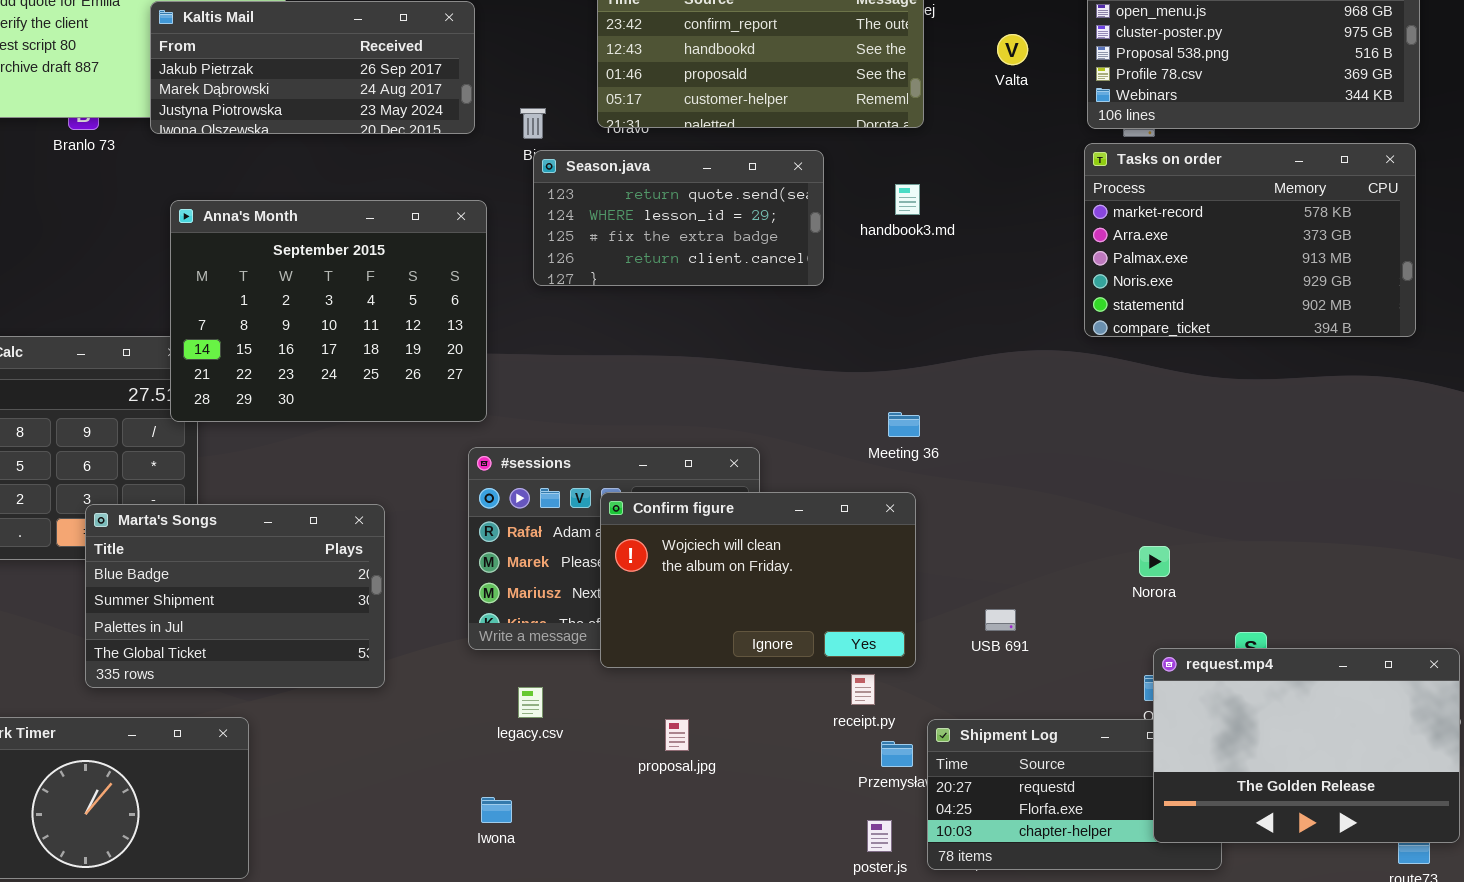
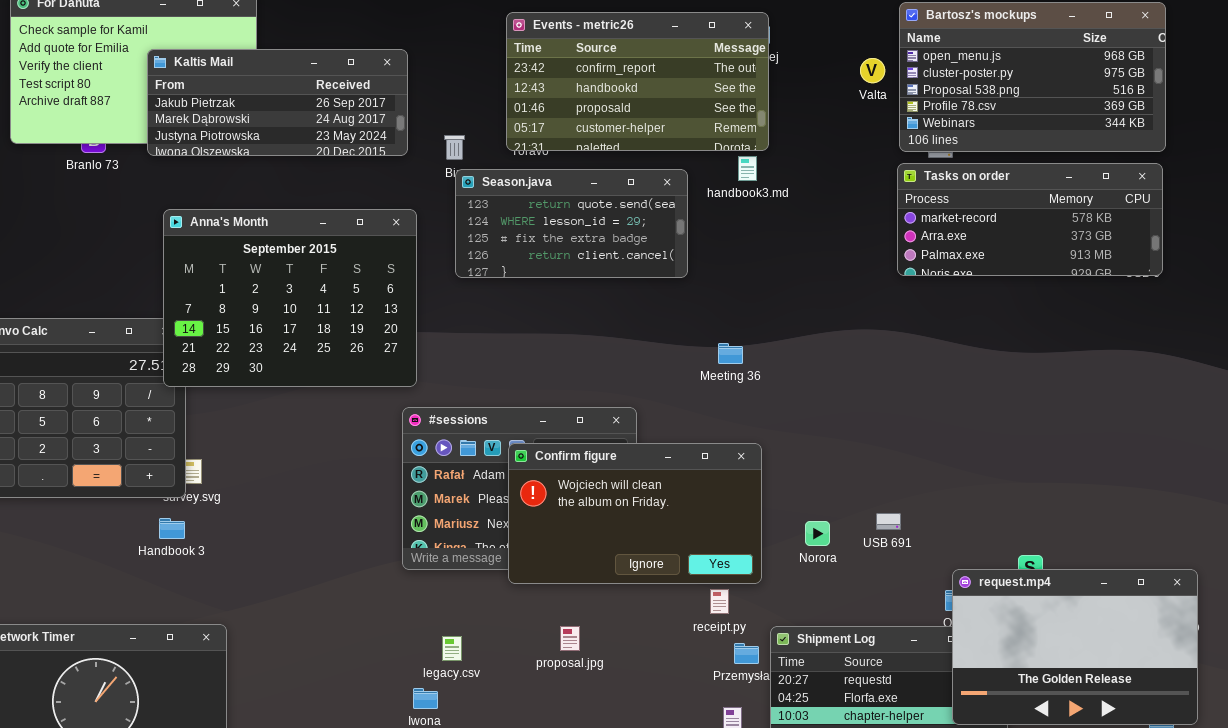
Valta: [997,34,1028,65] -> [860,58,885,83], moved
Tasks on order: [1084,143,1416,337] -> [897,163,1163,276], resized
handbook3.md: [895,184,920,215] -> [738,156,757,181], moved
Meeting 36: [888,412,920,437] -> [718,343,743,364], moved
Marta's Songs: [85,504,385,688] -> none, closed
Norora: [1139,546,1170,577] -> [805,521,830,546], moved
USB 691: [985,609,1016,631] -> [876,513,901,530], moved
legacy.csv: [518,687,543,718] -> [442,636,462,661], moved

